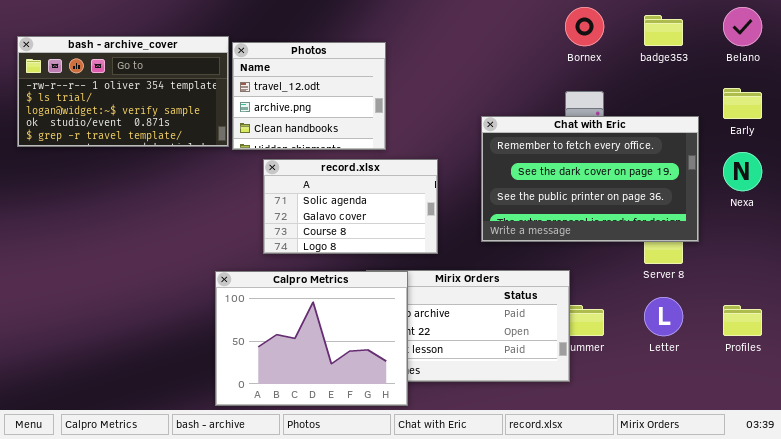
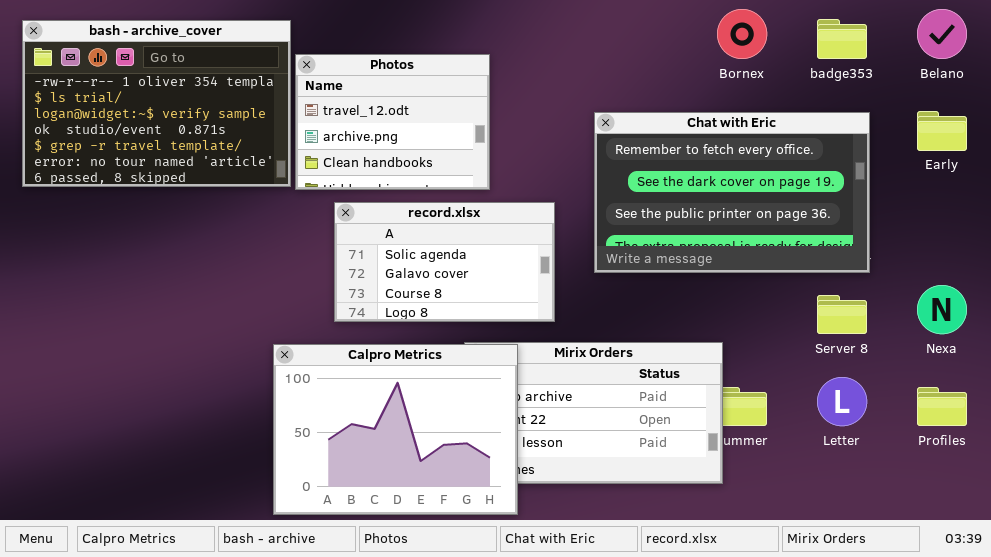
bash - archive_cover: [17,36,229,147] -> [22,20,291,187], resized
Chat with Eric: [481,116,699,242] -> [594,112,870,273], moved
Nexa: [723,152,762,191] -> [917,285,967,334], moved

